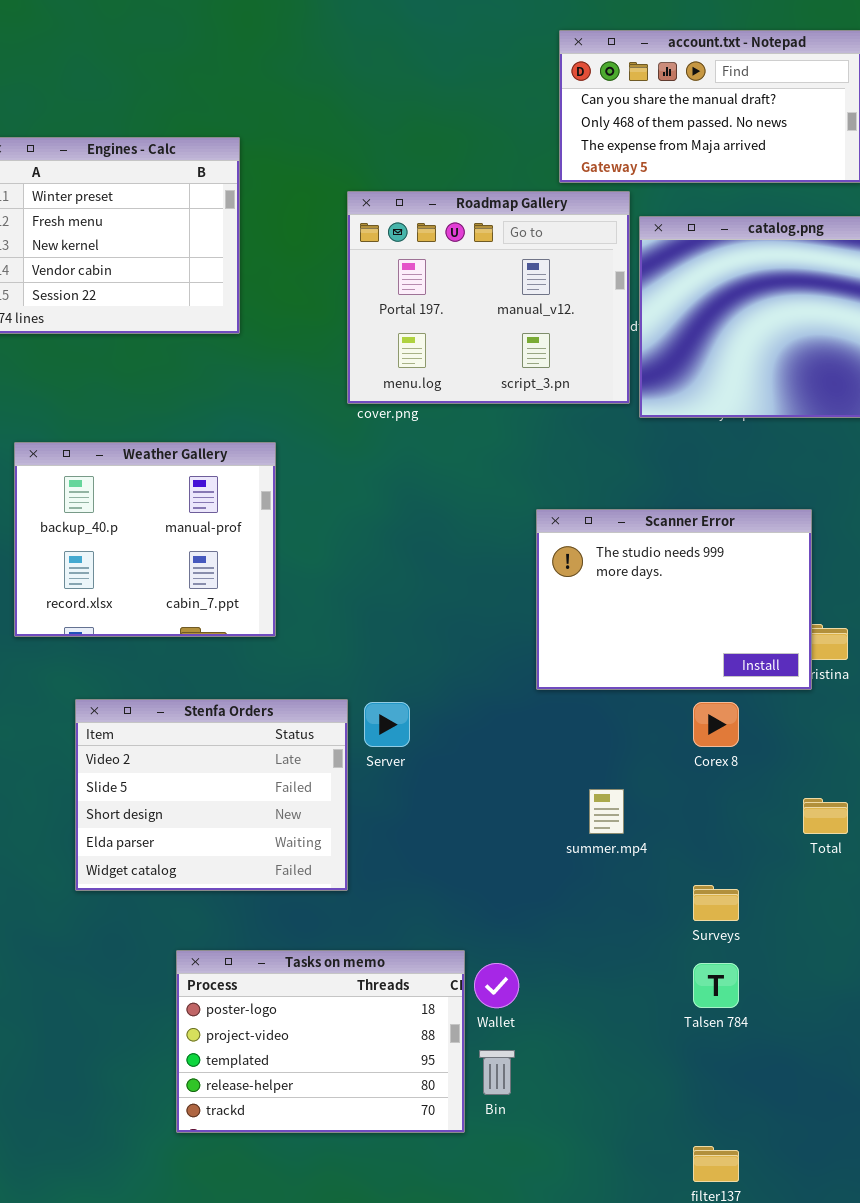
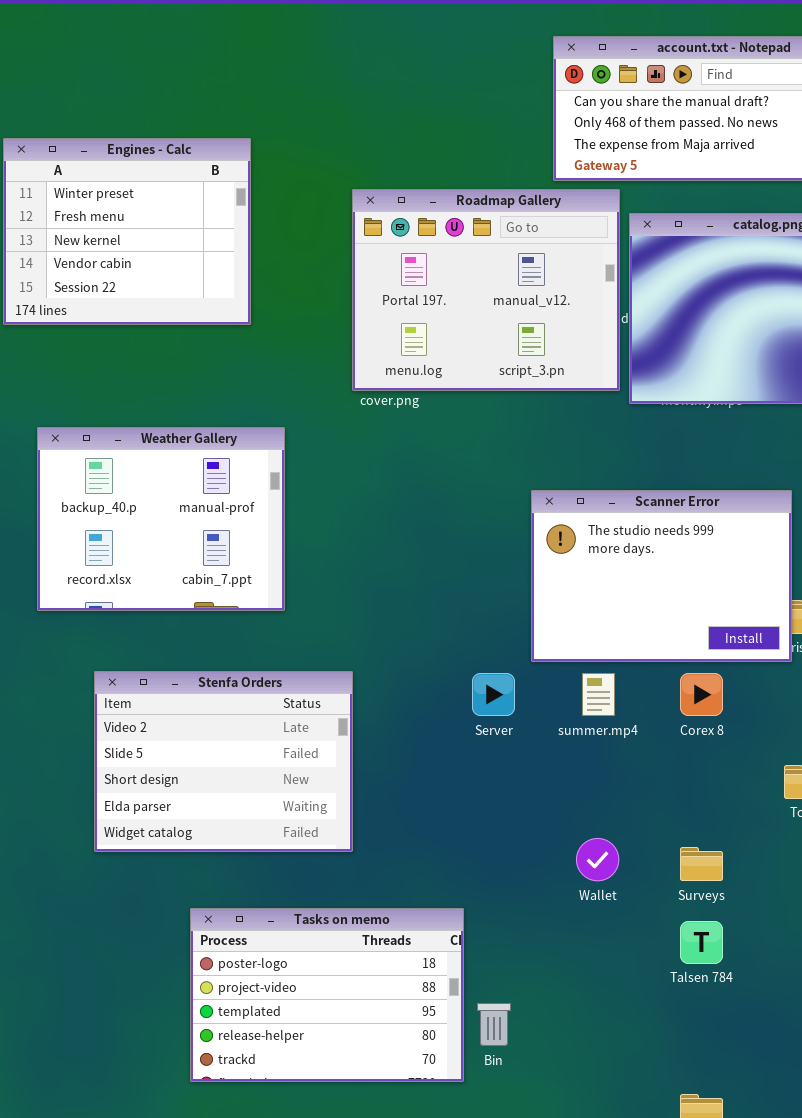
Server: [364,702,410,747] -> [472,673,515,716], moved
summer.mp4: [589,789,624,834] -> [582,673,615,716], moved
Wallet: [474,963,519,1008] -> [576,838,619,881], moved

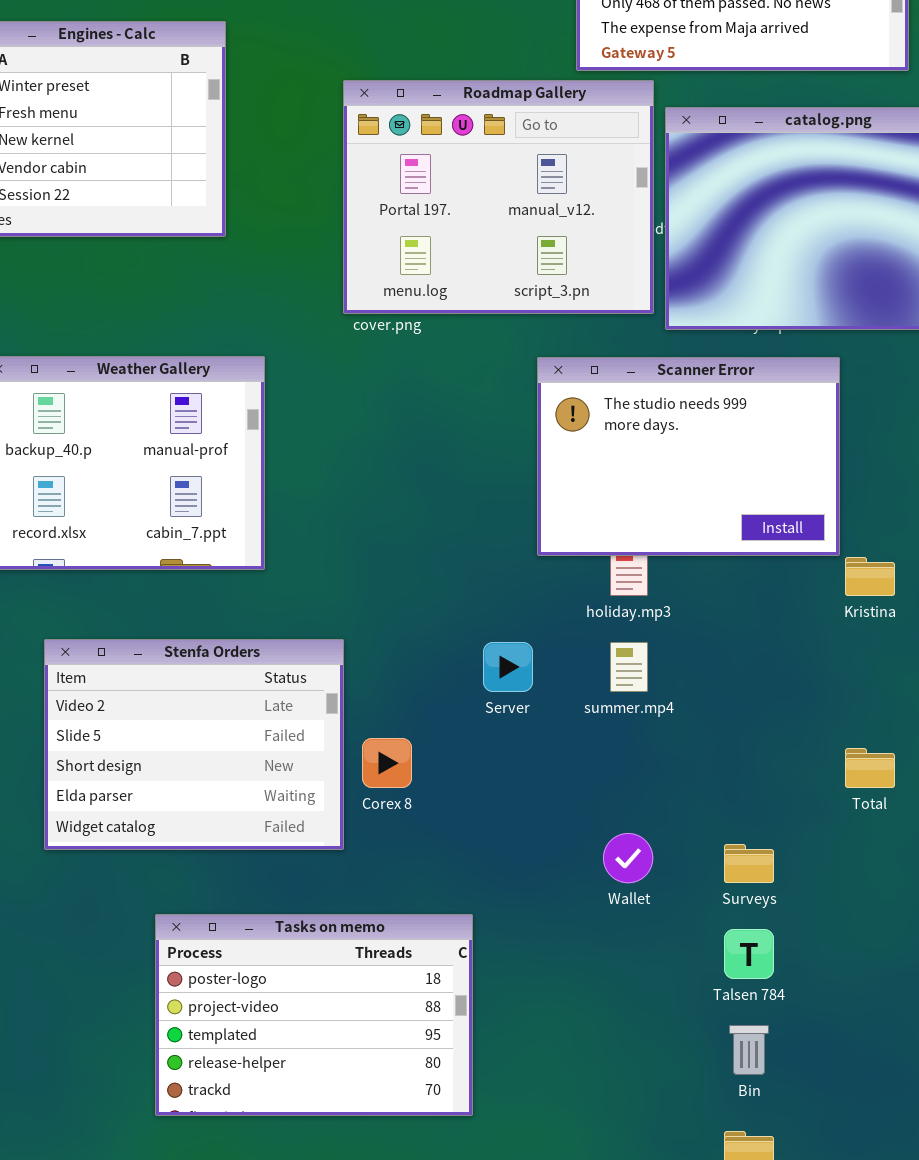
Scanner Error: [531,490,792,662] -> [537,357,840,556], moved
Corex 8: [680,673,723,716] -> [362,738,412,788], moved
Bin: [477,1003,511,1046] -> [729,1025,769,1075], moved

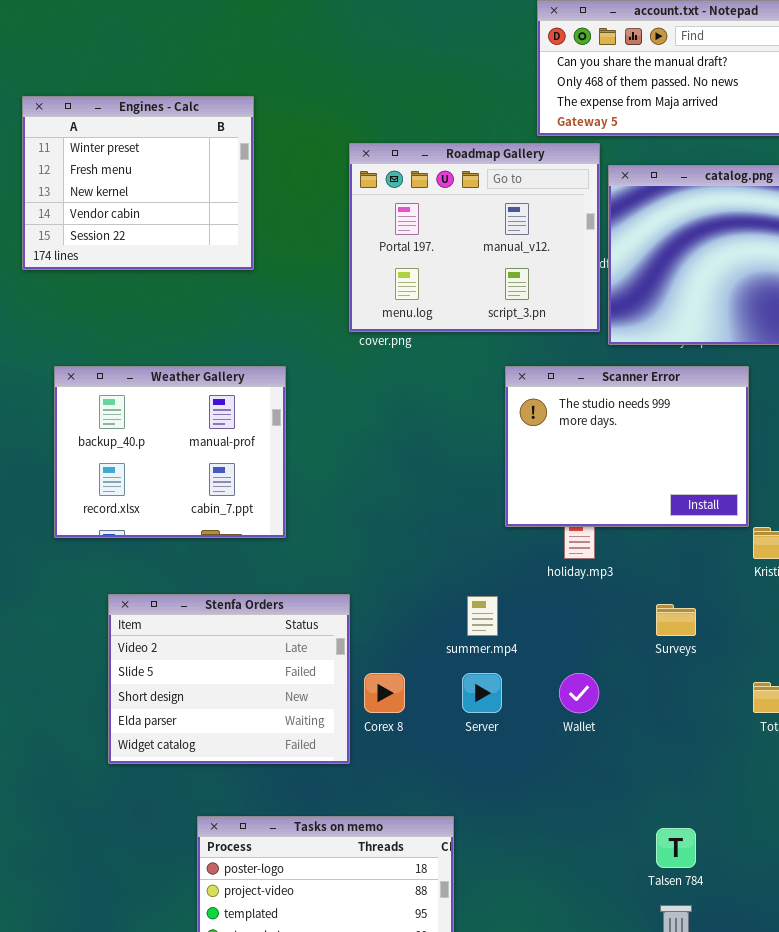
Server: [483,642,533,692] -> [462,673,502,713], moved
summer.mp4: [610,642,648,692] -> [467,596,498,636], moved
Wallet: [603,833,653,883] -> [559,673,599,713], moved
Surveys: [724,844,774,883] -> [656,604,696,636], moved

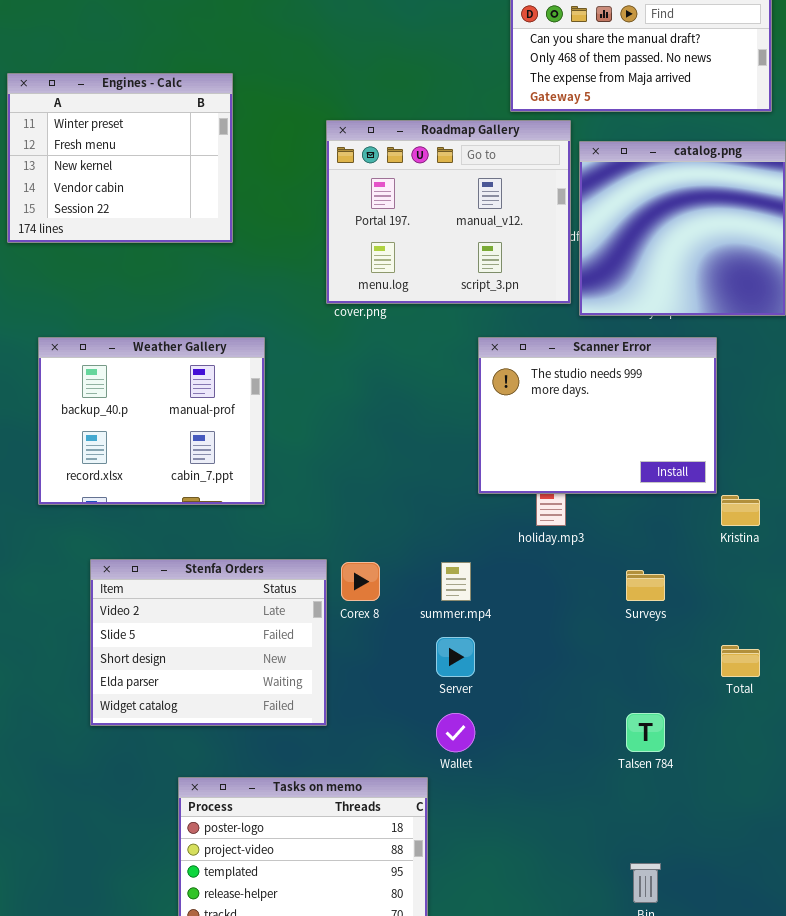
Corex 8: [364,673,405,713] -> [341,562,380,601], moved
Wallet: [559,673,599,713] -> [436,713,475,752], moved
Talsen 784: [656,828,696,868] -> [626,713,665,752], moved

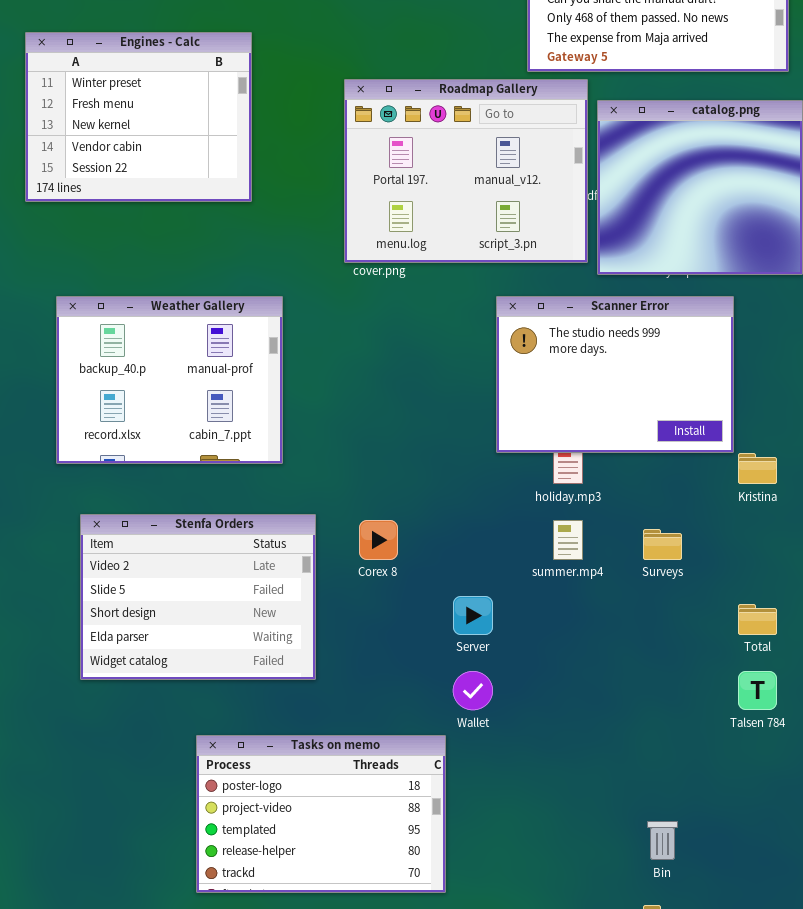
Stenfa Orders: [90,559,327,726] -> [80,514,316,680], moved
summer.mp4: [441,562,471,601] -> [553,520,583,560], moved
Talsen 784: [626,713,665,752] -> [738,671,777,710], moved

